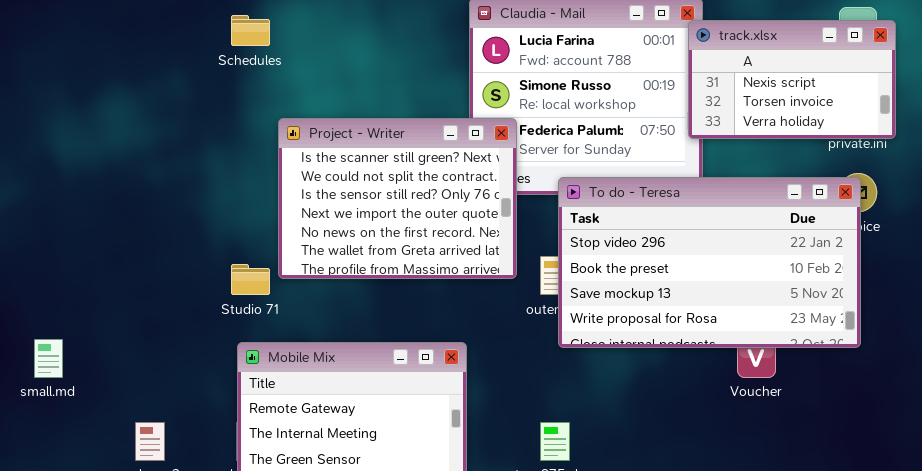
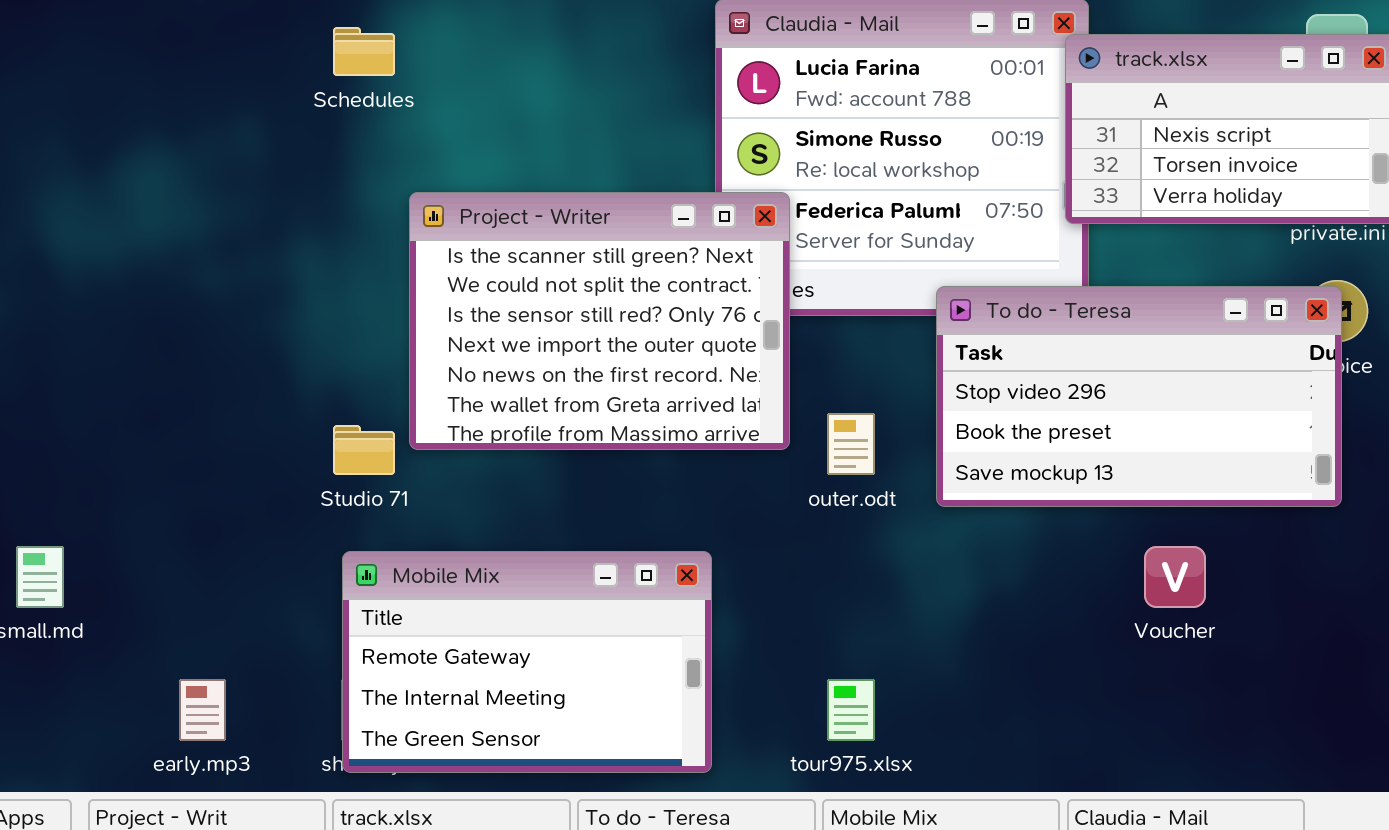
To do - Teresa: [558,177,861,348] -> [936,286,1342,507], resized

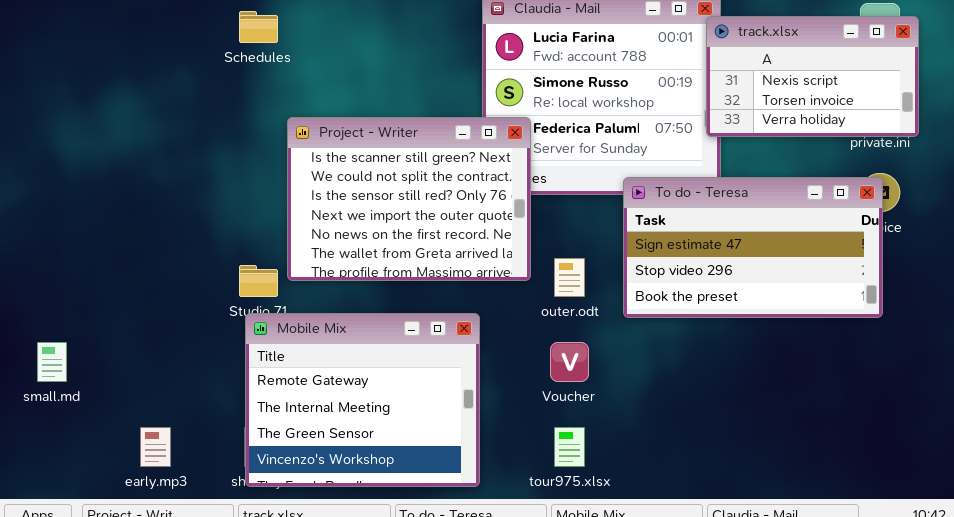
To do - Teresa: [936,286,1342,507] -> [623,177,883,318], scrolled up 1 row
Voucher: [1144,546,1206,608] -> [550,342,589,382], moved
Mobile Mix: [342,551,712,773] -> [245,313,480,487], resized

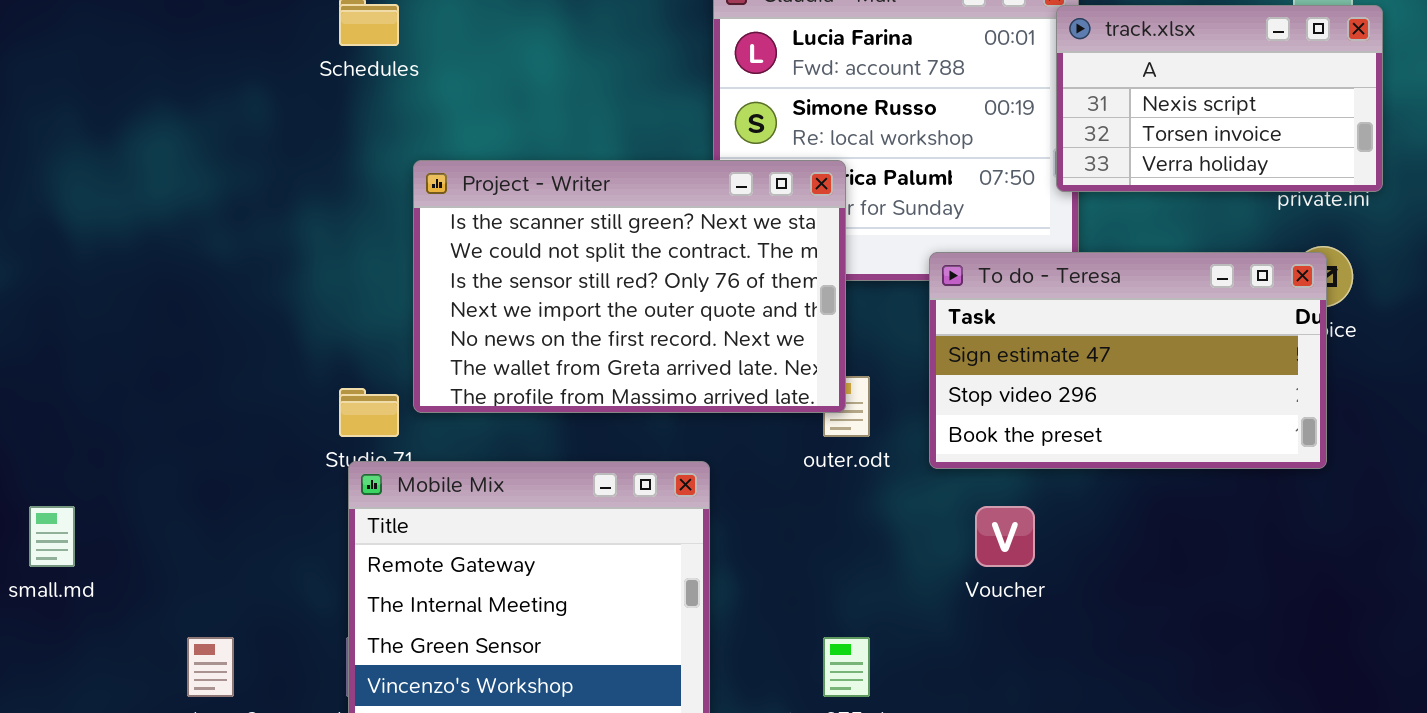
Project - Writer: [287,117,531,281] -> [413,160,846,413], resized
Voucher: [550,342,589,382] -> [975,506,1035,567], moved

